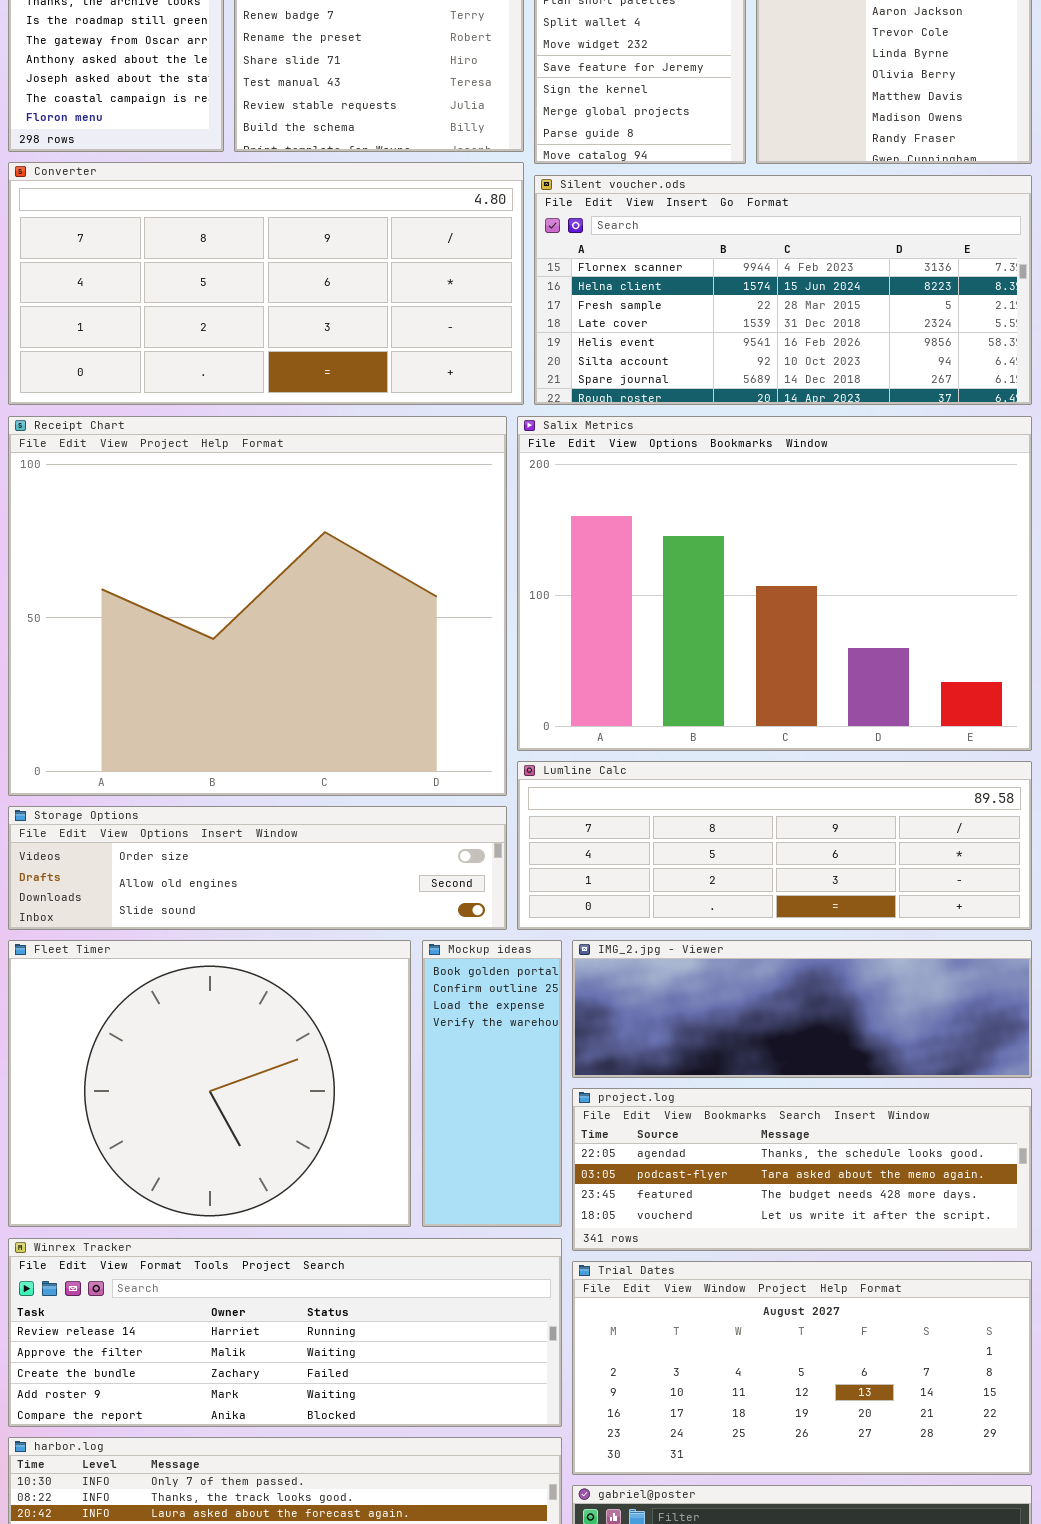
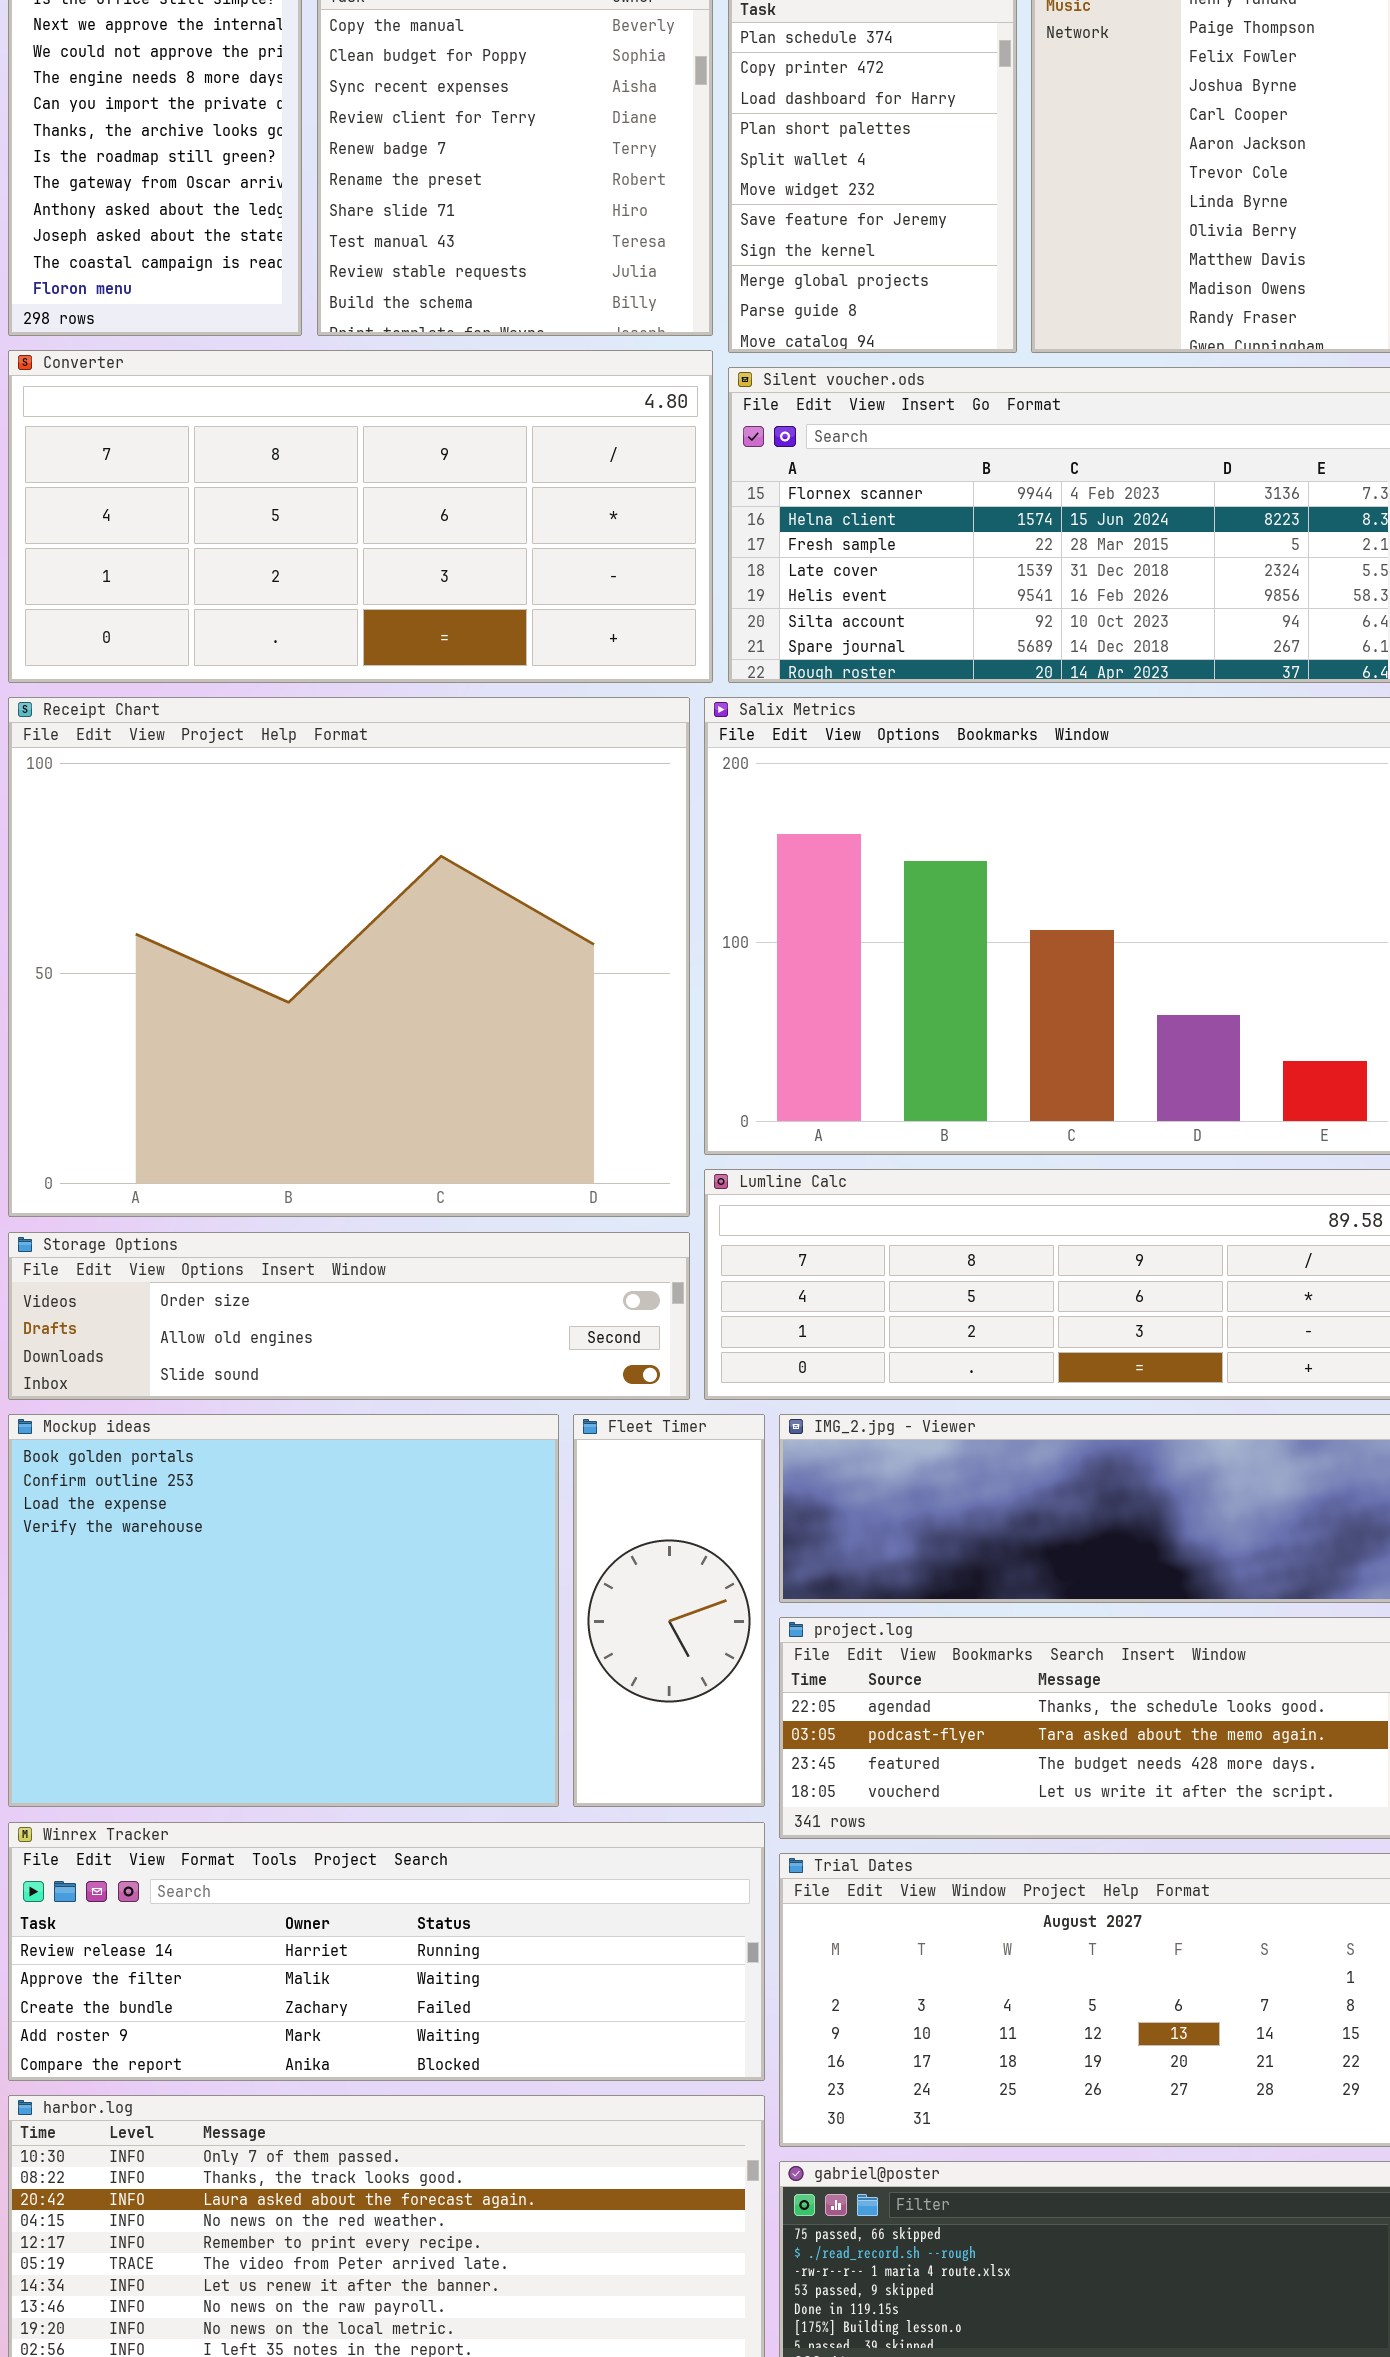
Fleet Timer: [8,940,411,1227] -> [573,1414,765,1807], moved, resized
Mockup ideas: [422,940,562,1227] -> [8,1414,559,1807], moved, resized

